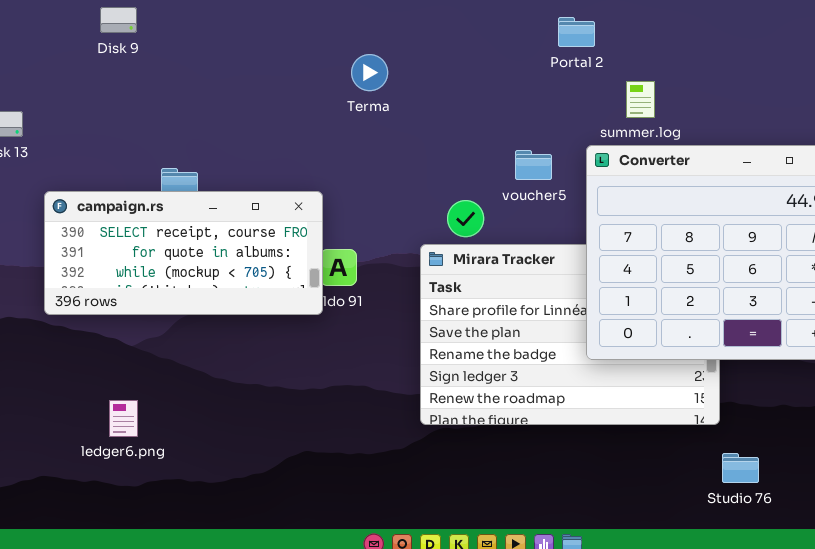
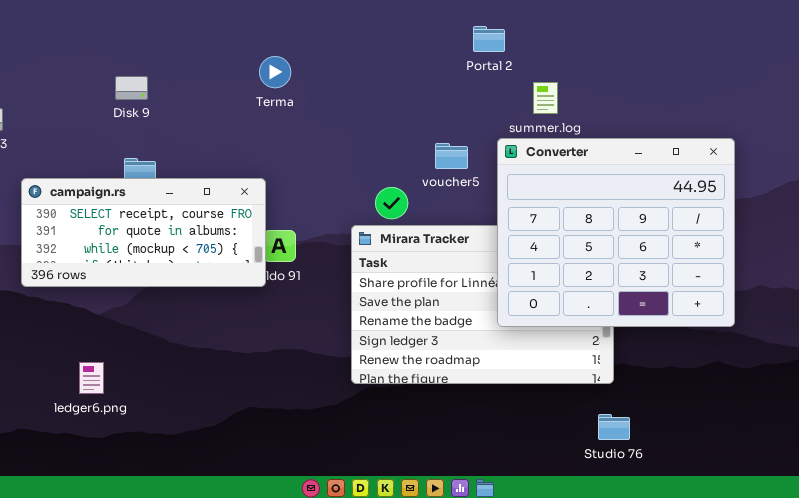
Disk 9: [100,7,137,33] -> [115,76,148,100], moved
Terma: [351,54,388,91] -> [259,56,291,88], moved
Studio 76: [722,453,759,483] -> [598,414,630,440], moved

